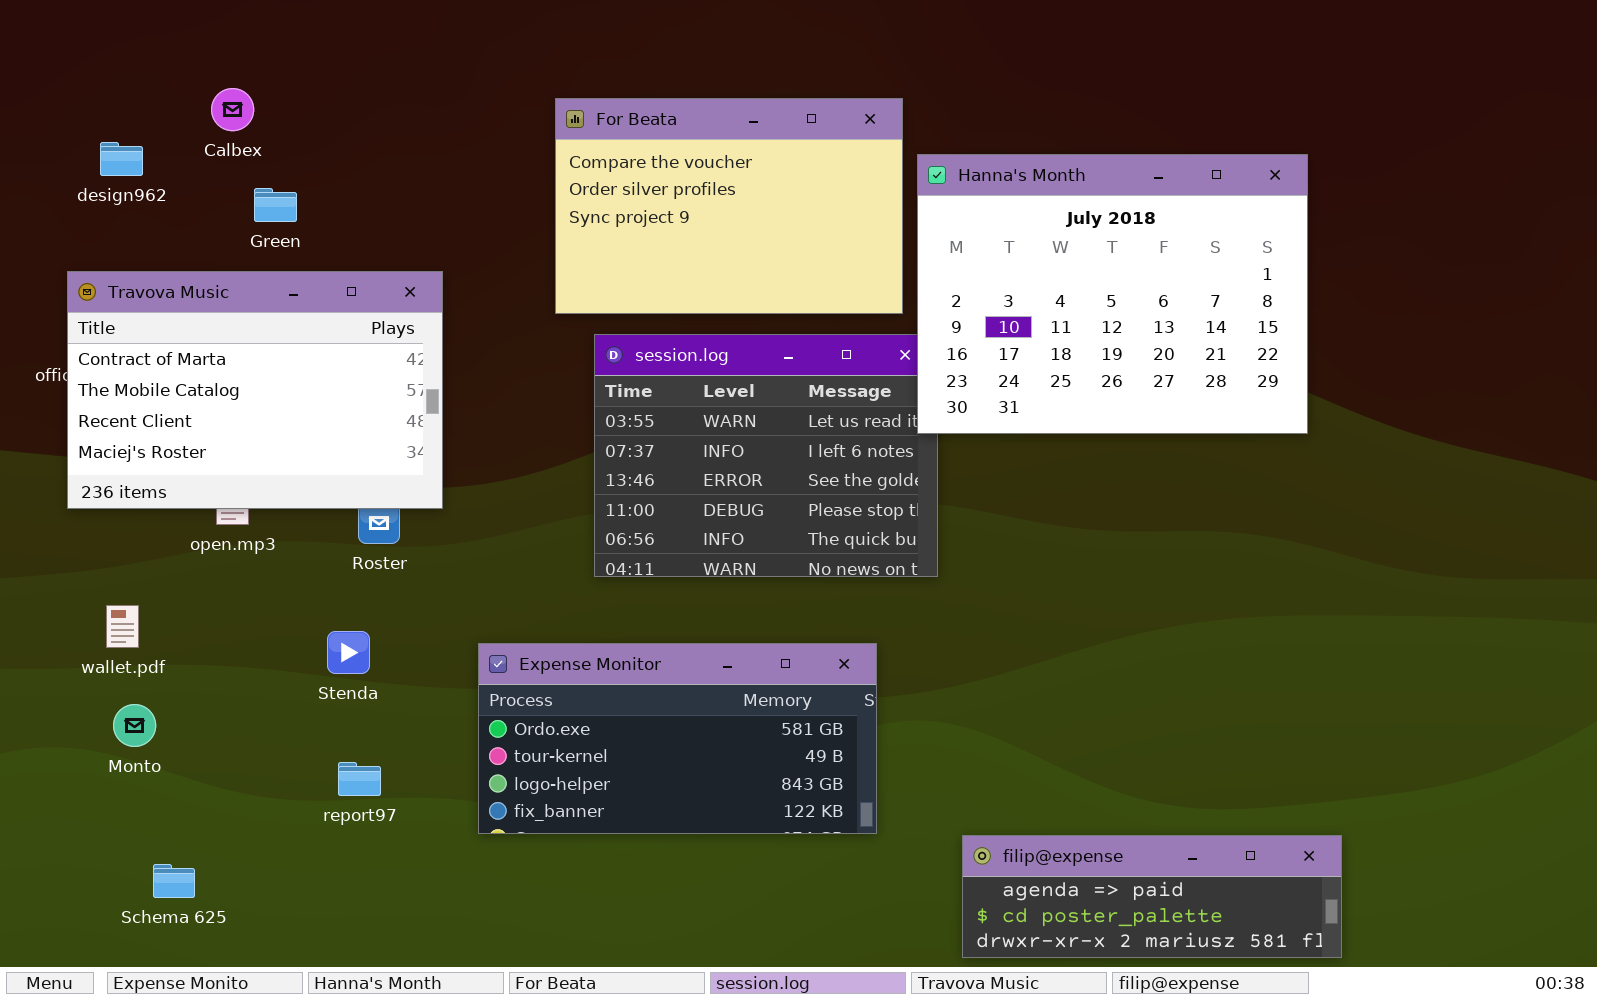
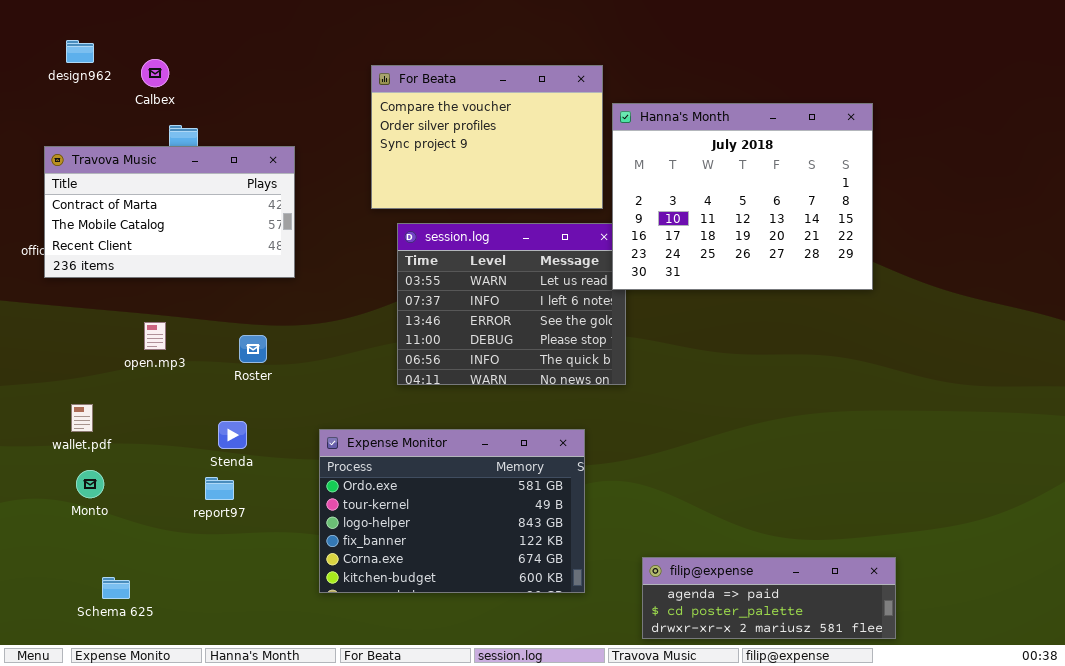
design962: [100,142,143,176] -> [66,40,94,63], moved
Travova Music: [67,271,443,509] -> [44,146,295,278], moved, resized
Expense Monitor: [478,643,877,834] -> [319,429,585,593], resized
report97: [338,762,381,796] -> [205,477,234,500], moved

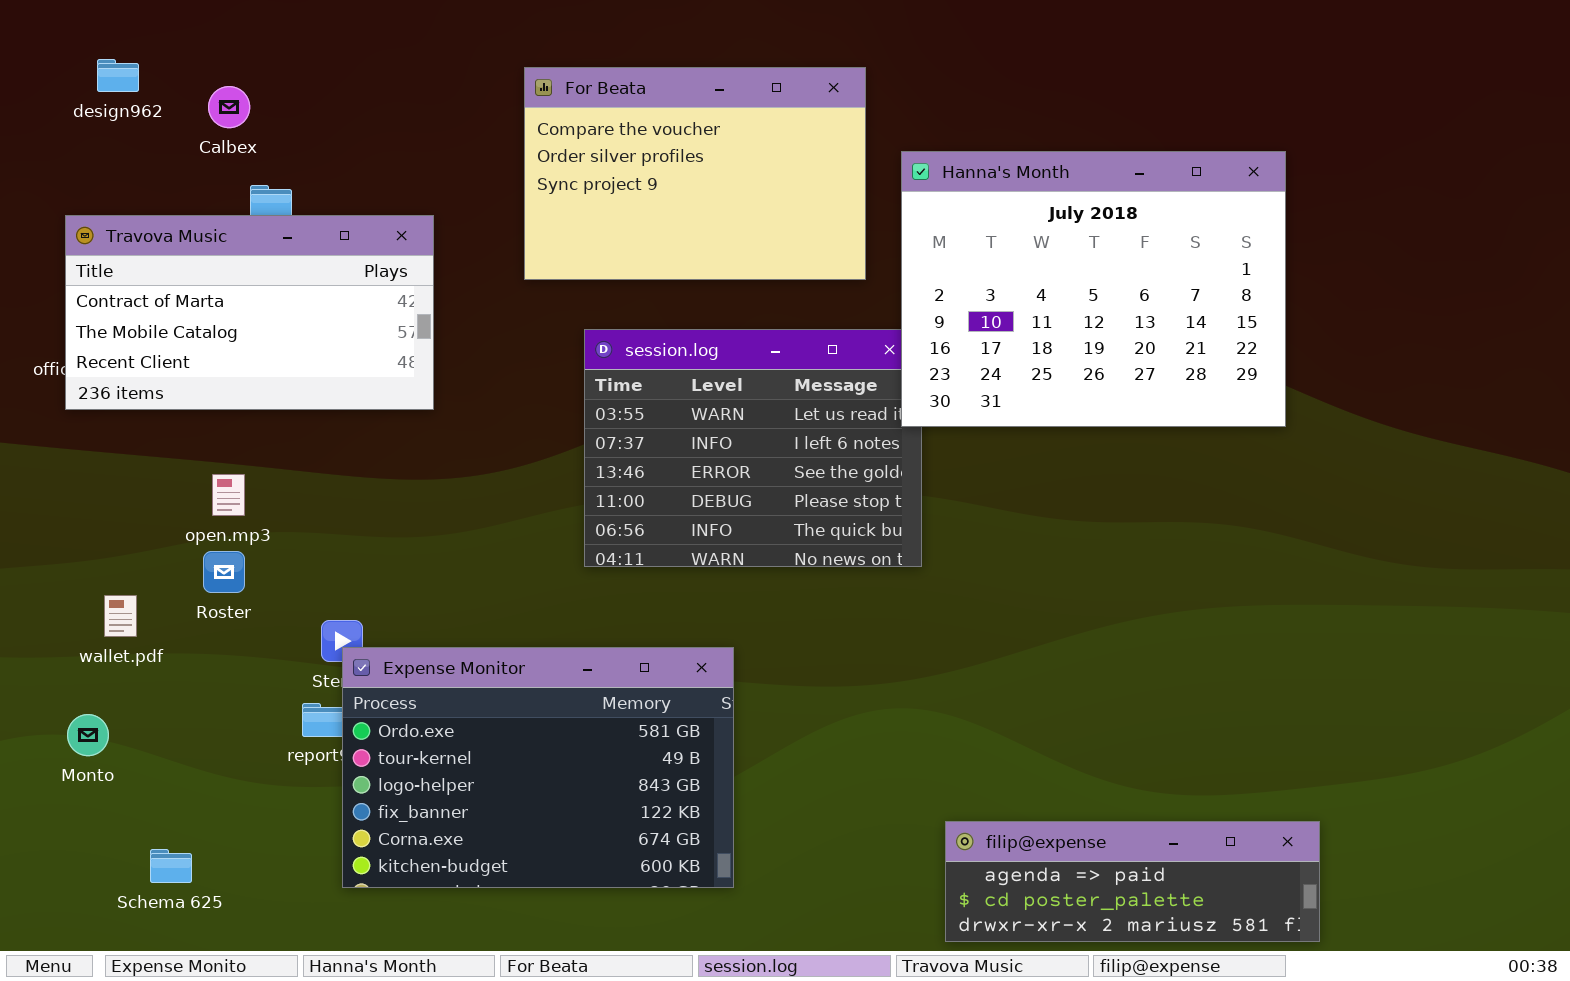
For Beata: [371,65,603,209] -> [524,67,866,280], moved
Roster: [239,335,267,363] -> [203,551,245,593], moved
Expense Monitor: [319,429,585,593] -> [342,647,734,888], moved
Monto: [76,470,104,498] -> [67,714,109,756], moved

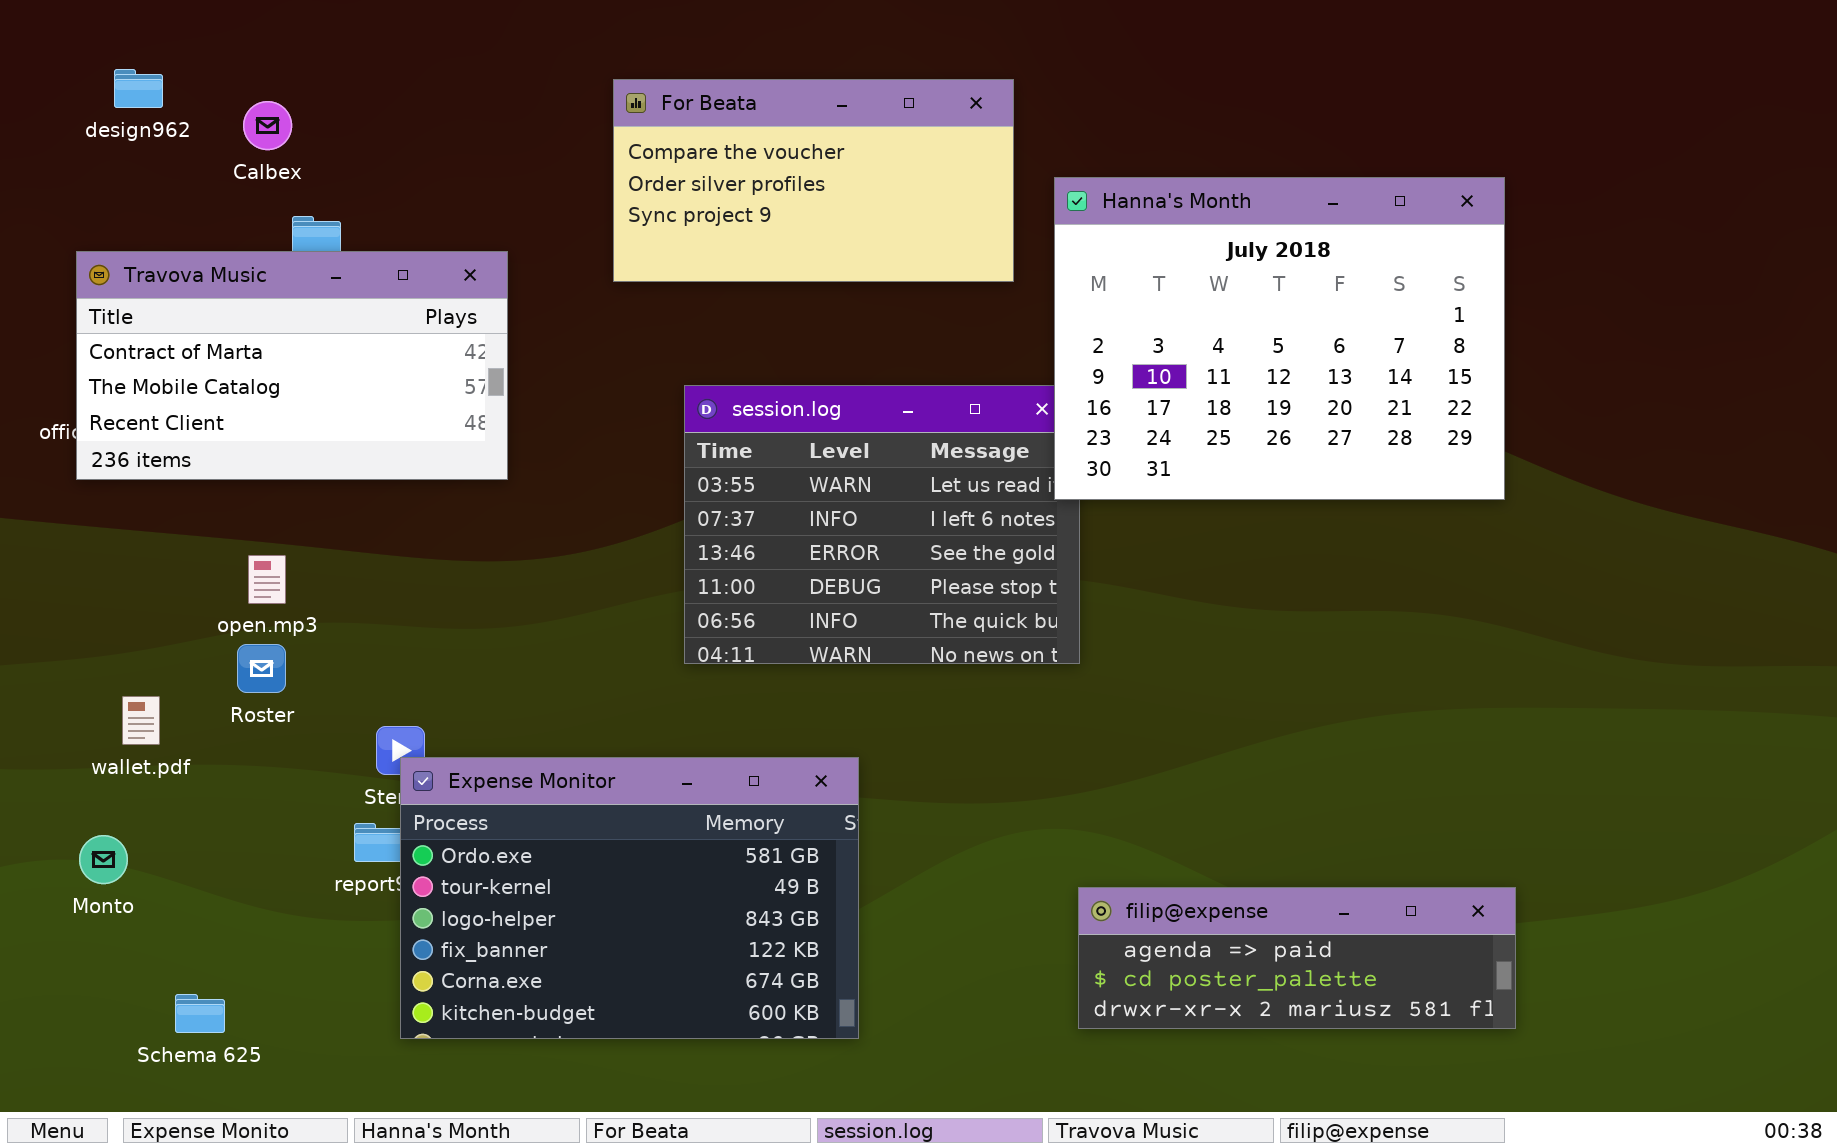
For Beata: [524,67,866,280] -> [613,79,1014,282], resized
filip@expense: [945,821,1320,942] -> [1078,887,1516,1029], moved

